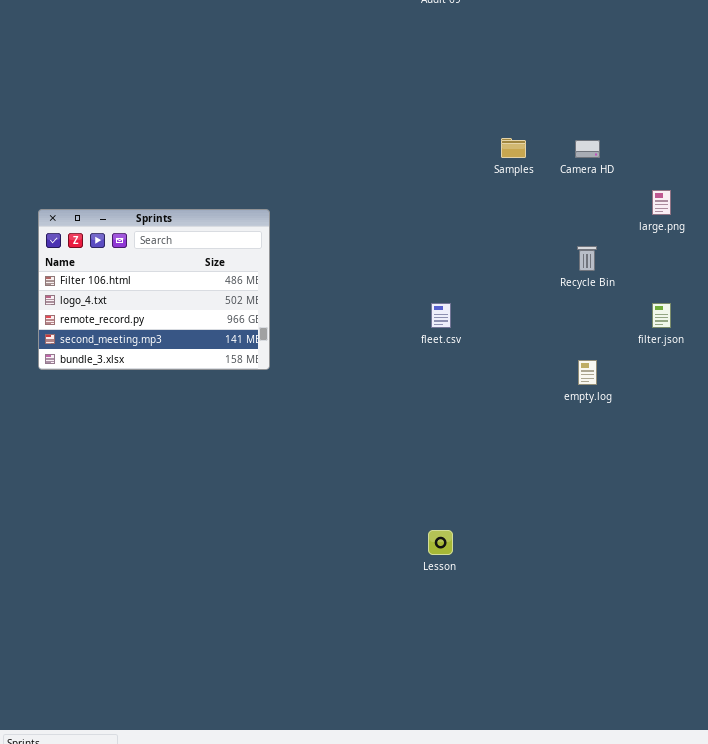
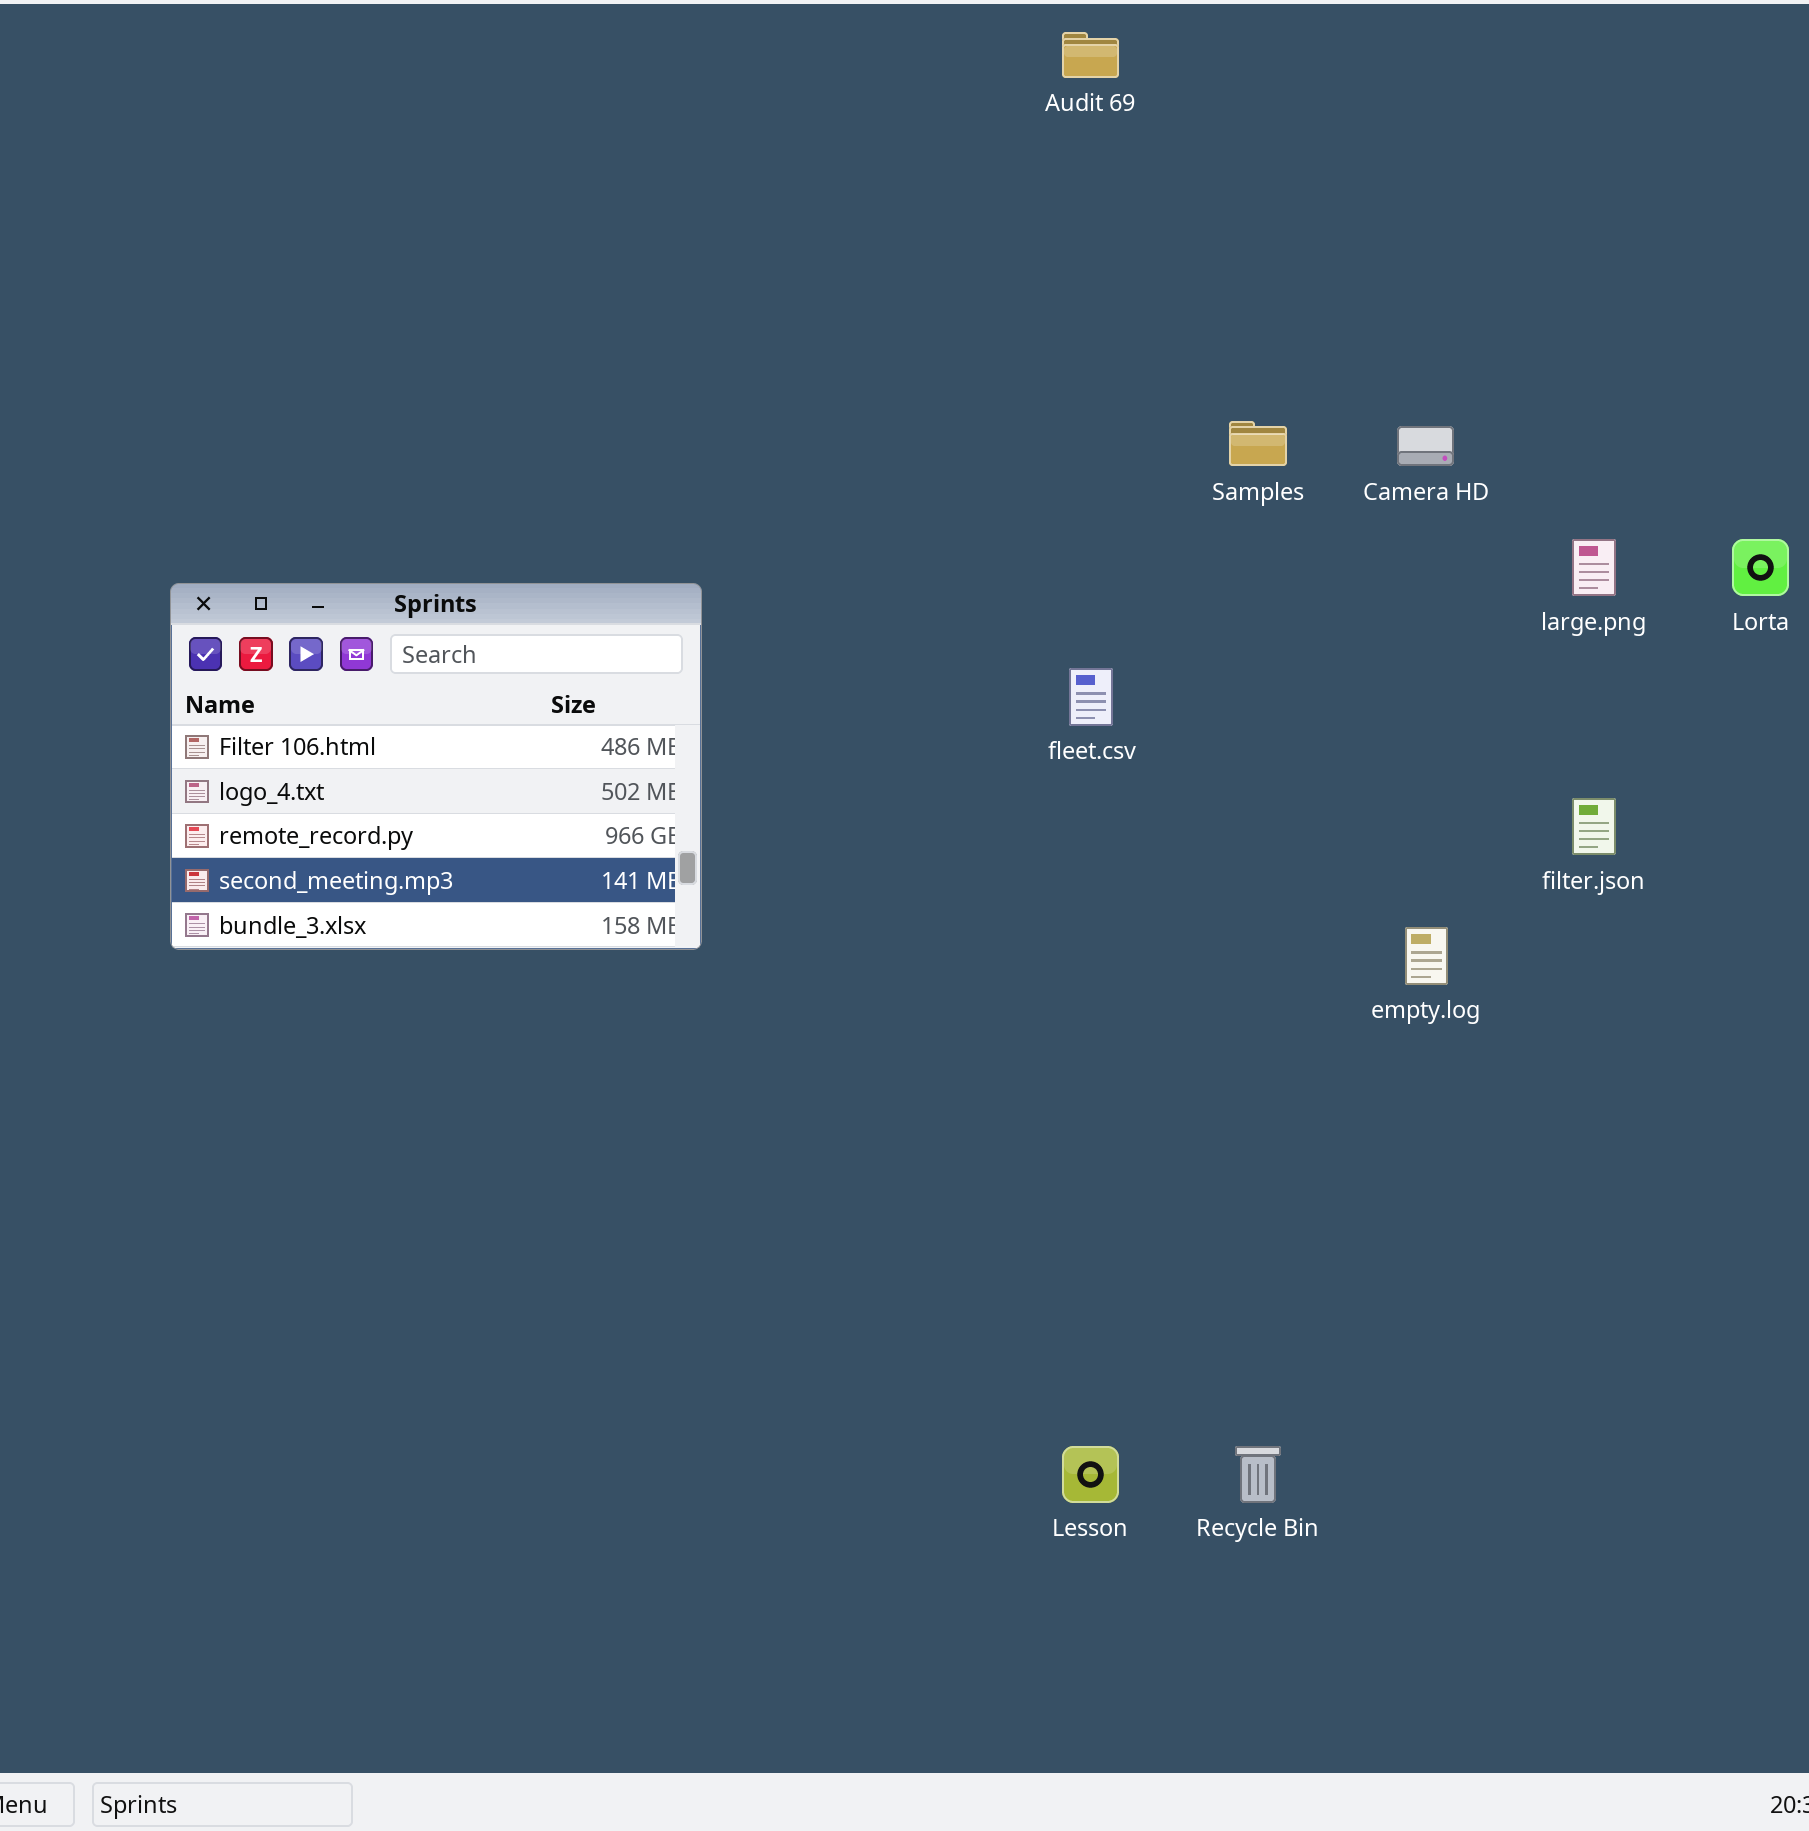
Recycle Bin: [577,246,597,271] -> [1235,1446,1281,1503], moved
fleet.csv: [431,303,451,328] -> [1069,668,1113,726], moved
Lesson: [428,530,453,555] -> [1062,1446,1119,1503], moved

